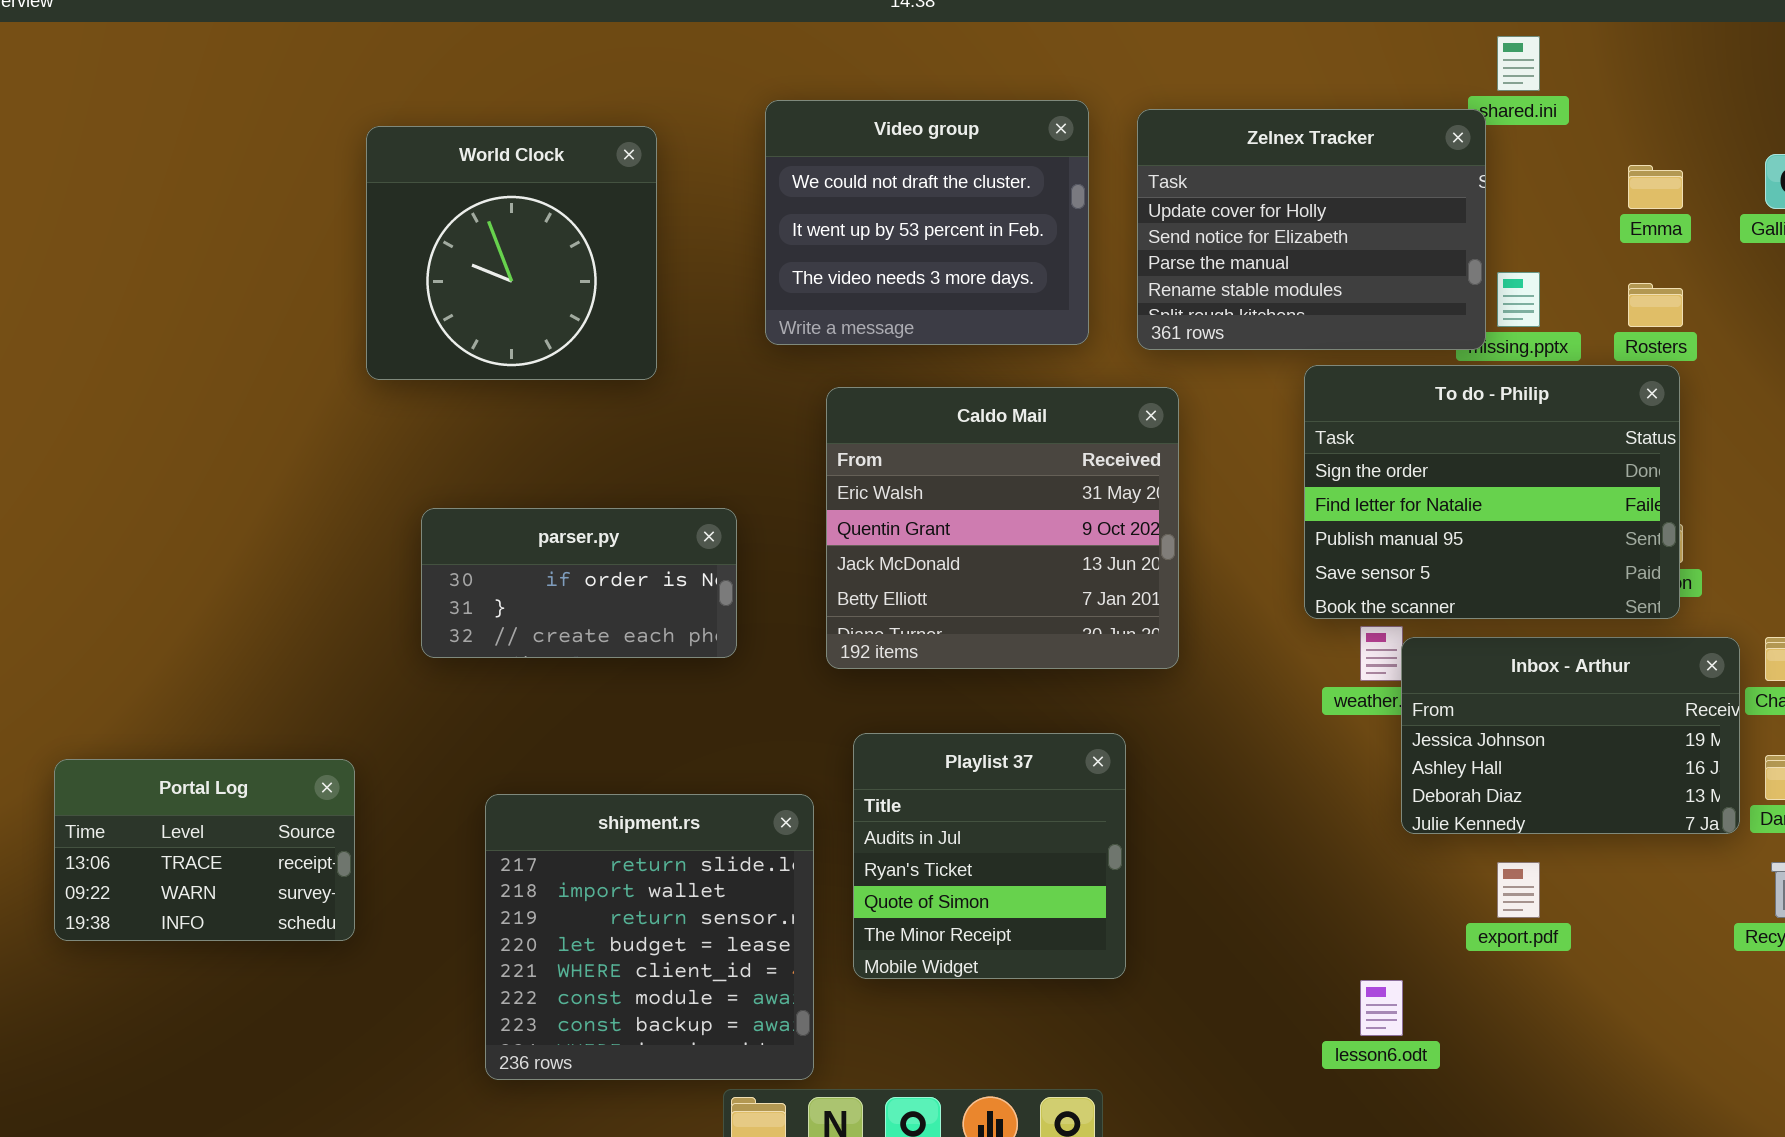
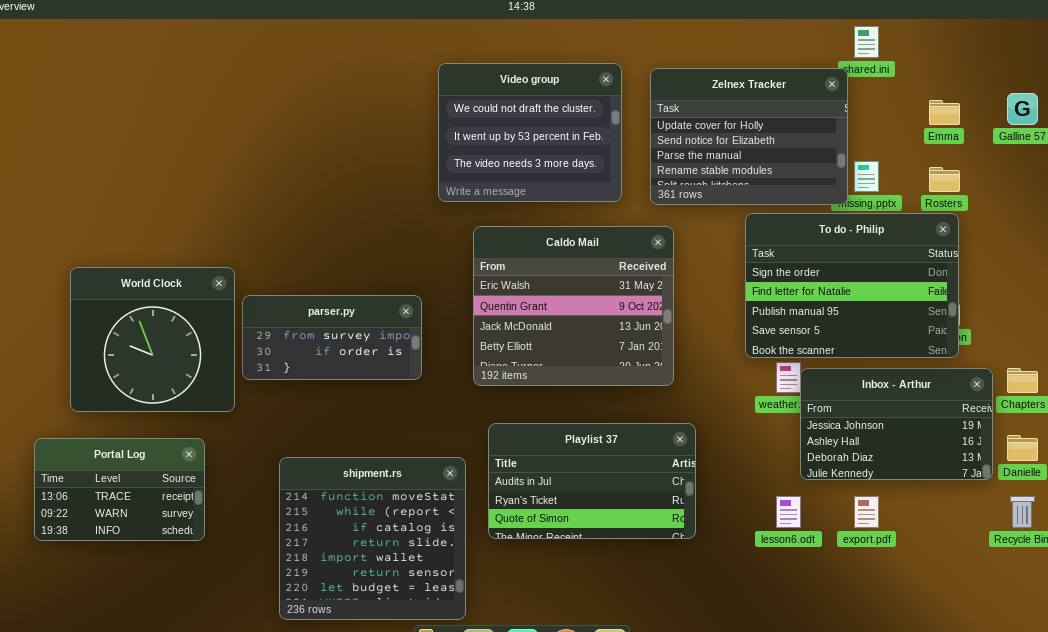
World Clock: [366,126,657,380] -> [70,267,235,412], moved
parser.py: [421,508,737,658] -> [242,295,422,380], scrolled up 1 row
Playlist 37: [853,733,1126,979] -> [488,423,696,539], resized
shipment.rs: [485,794,814,1080] -> [279,457,466,620], scrolled up 3 rows
lesson6.odt: [1360,980,1403,1036] -> [776,496,801,528], moved

